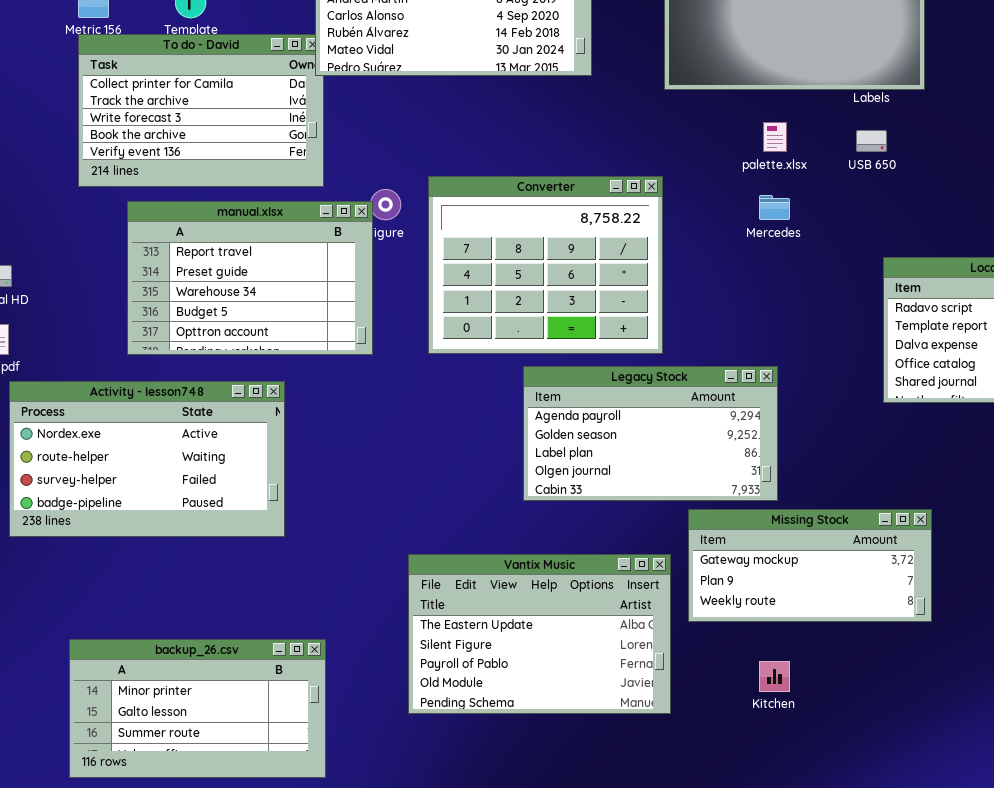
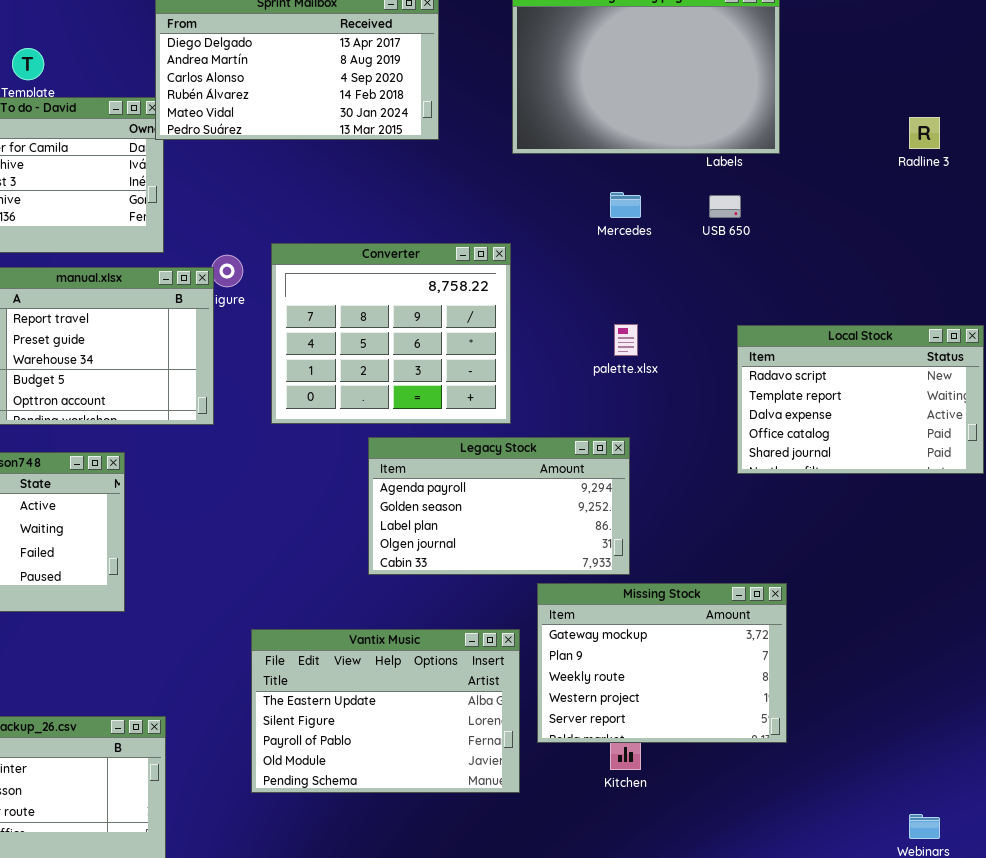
palette.xlsx: [763,122,787,152] -> [614,324,638,356], moved
Mercedes: [759,195,790,220] -> [610,192,641,218], moved
Missing Stock: [688,509,932,622] -> [537,583,787,743], resized

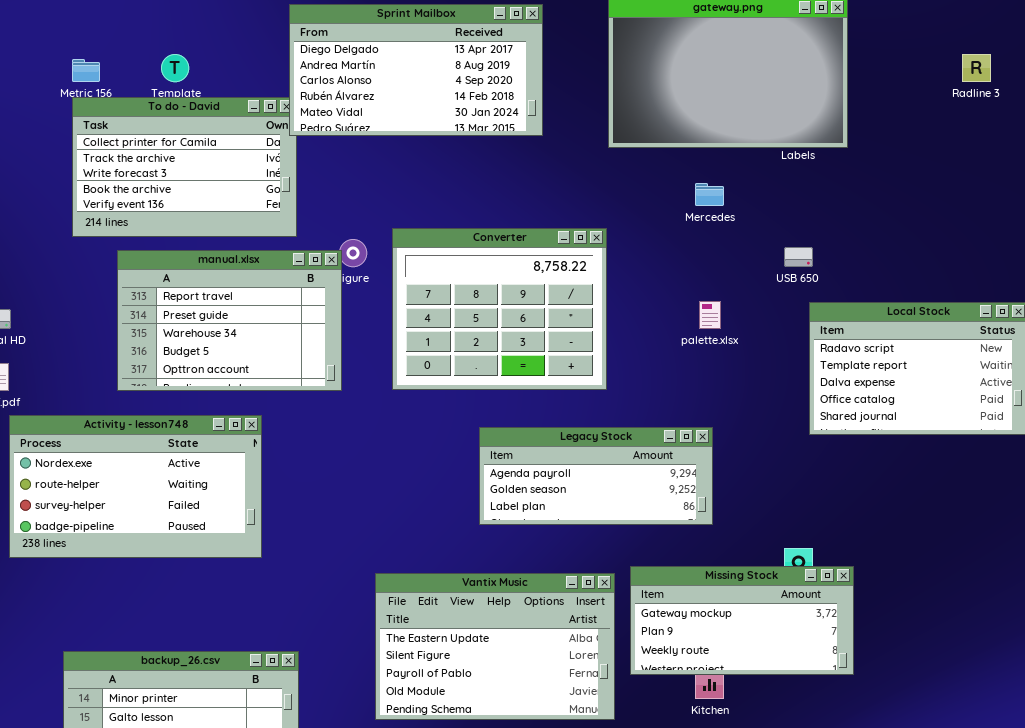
Radline 3: [909,117,940,149] -> [962,54,991,82], moved
USB 650: [709,195,741,218] -> [784,247,813,267], moved
Legacy Stock: [368,437,630,575] -> [479,427,713,525], resized
Missing Stock: [537,583,787,743] -> [630,566,854,675], resized

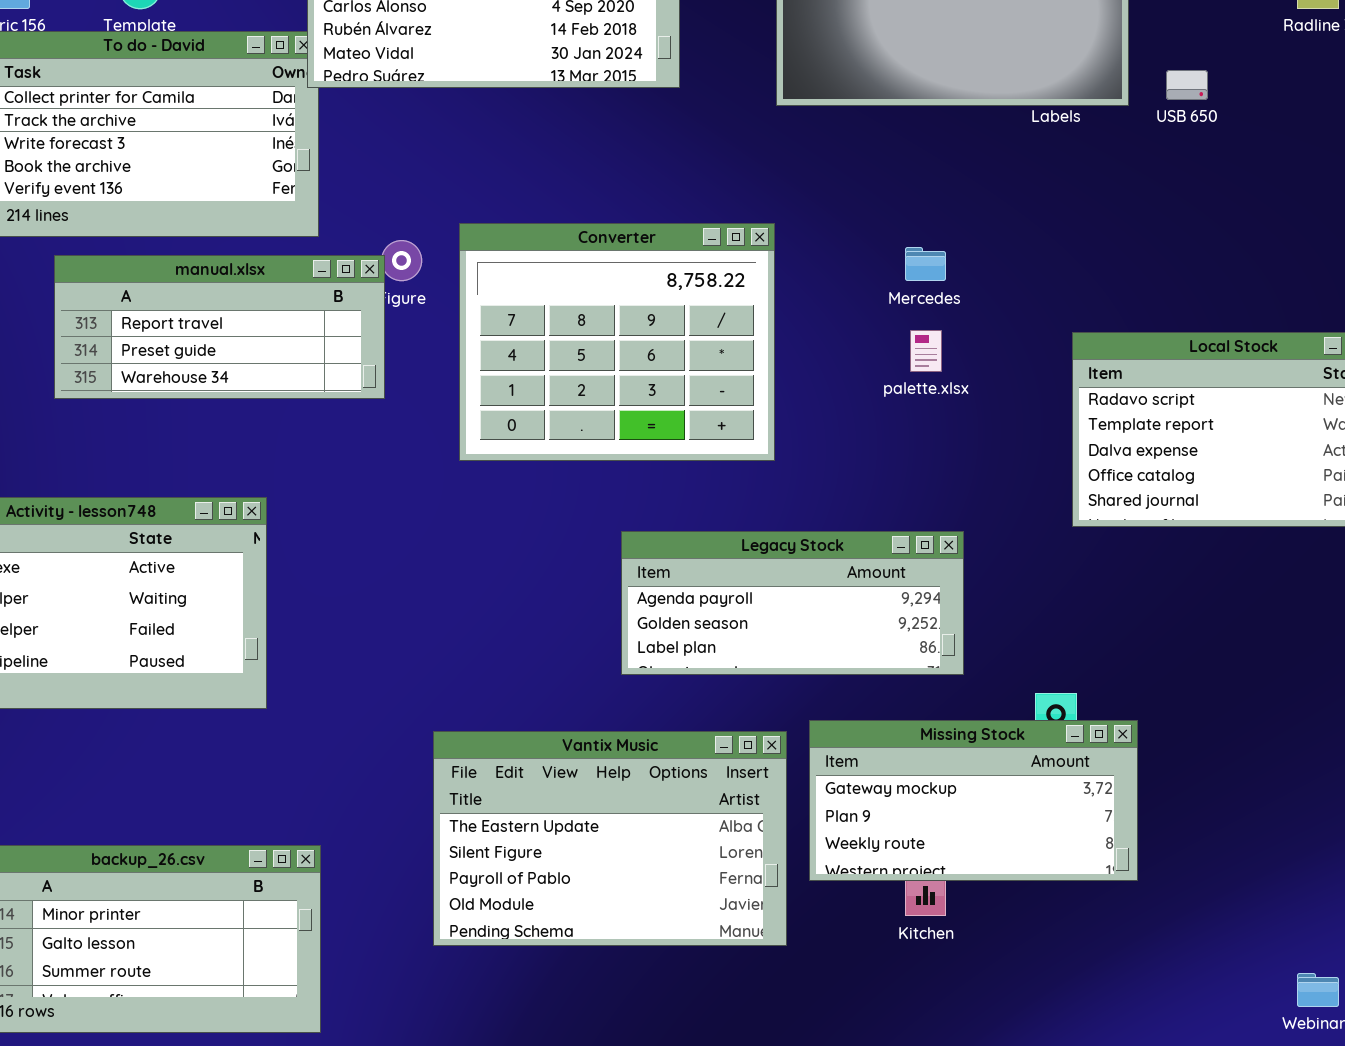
Mercedes: [695,183,724,206] -> [905,247,946,281], moved
USB 650: [784,247,813,267] -> [1166,70,1208,100], moved
manual.xlsx: [117,250,342,391] -> [54,255,385,399], resized
Legacy Stock: [479,427,713,525] -> [621,531,964,675], moved

